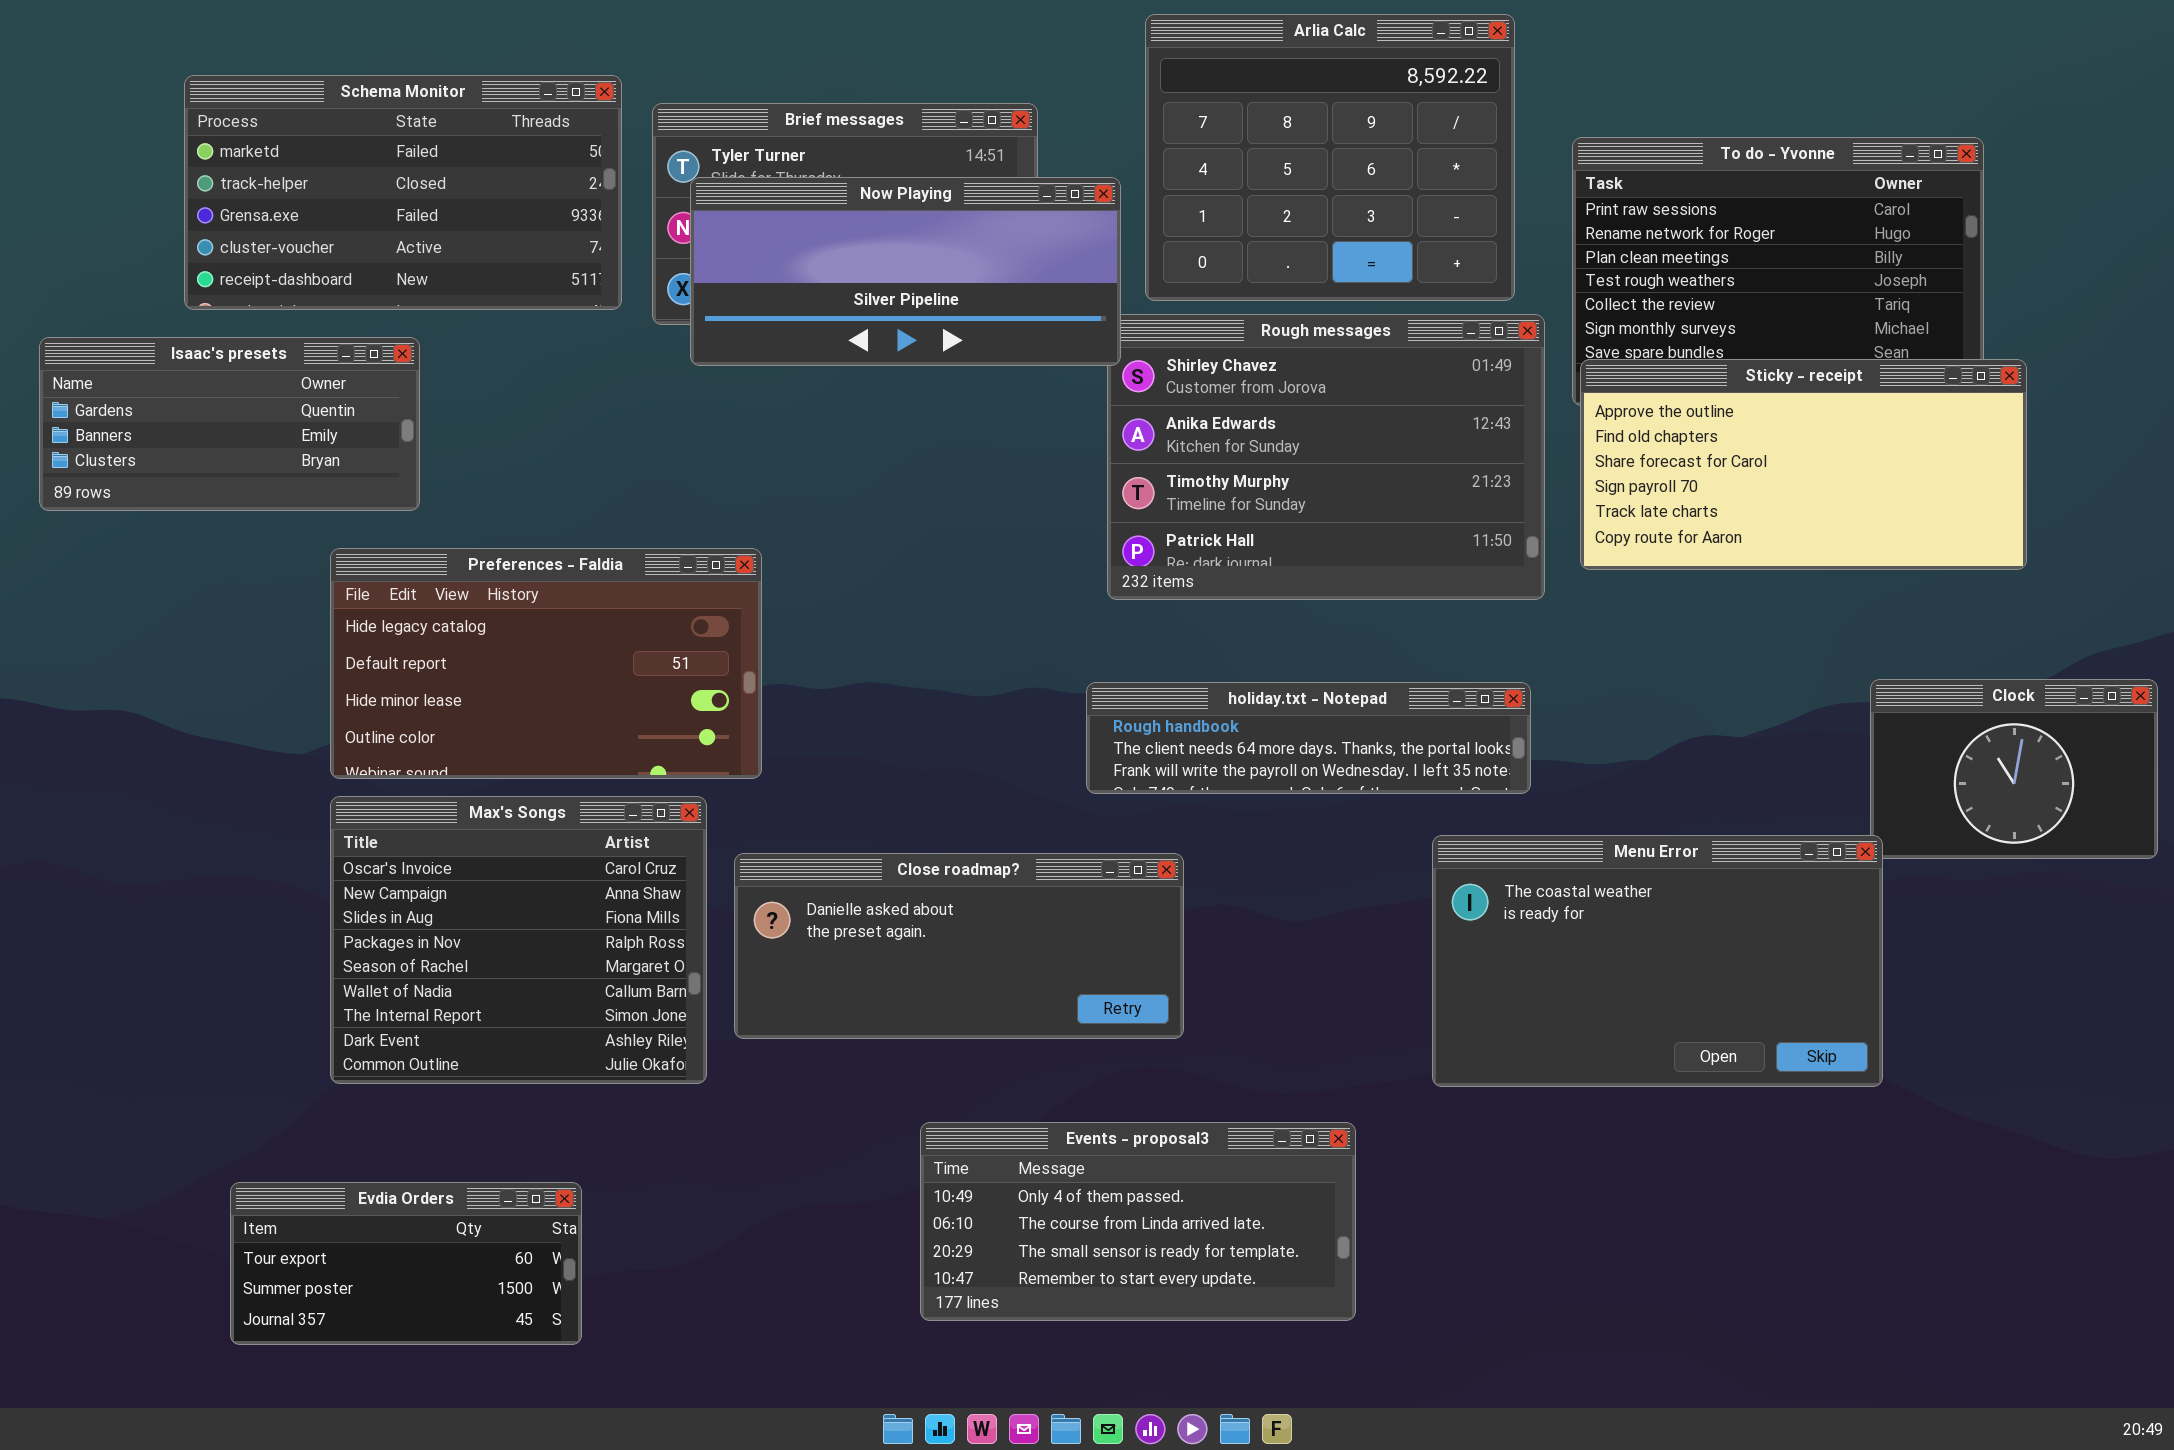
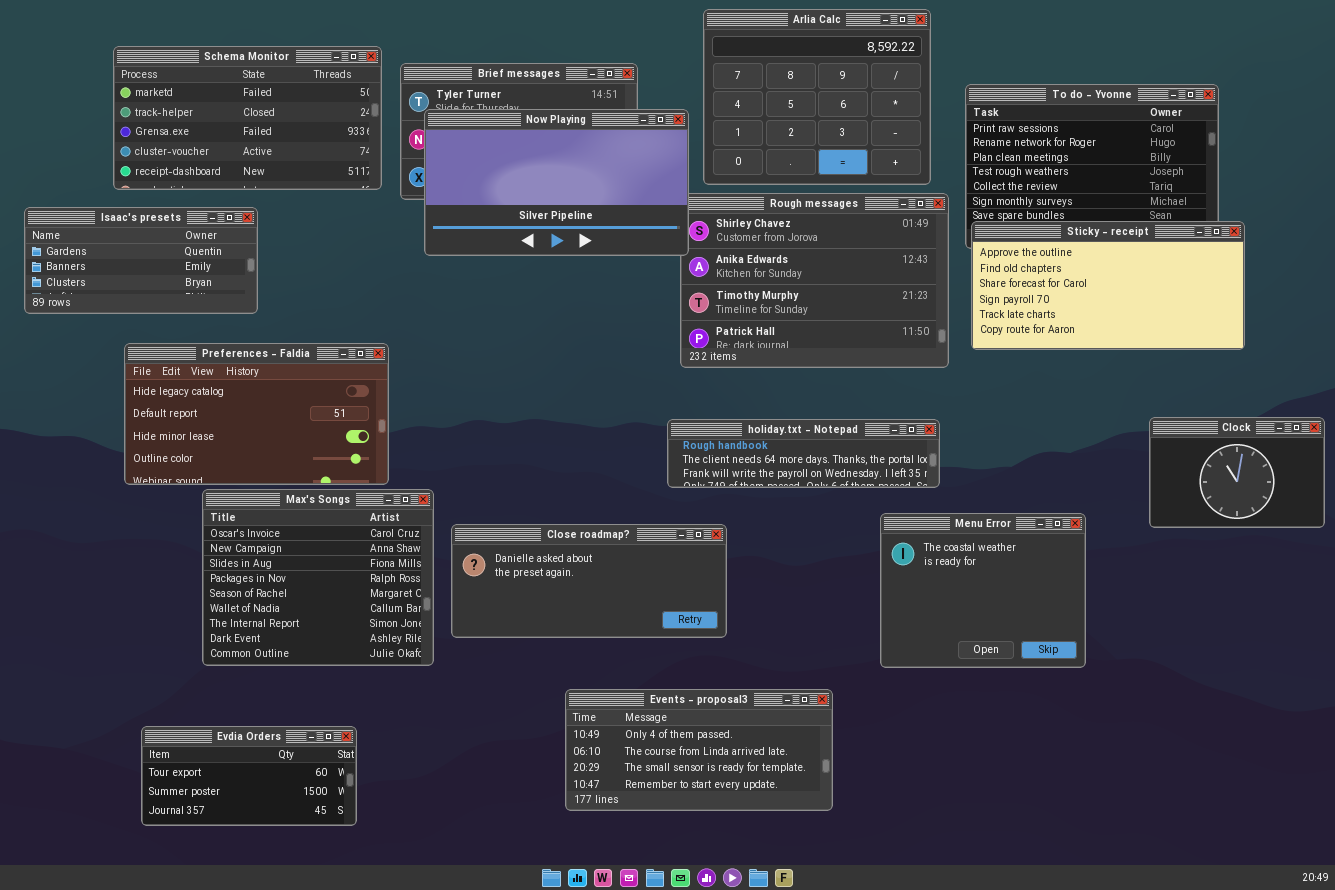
Now Playing: [690,177,1121,366] -> [424,109,689,256], resized
Preferences - Faldia: [330,548,762,779] -> [124,343,389,485], moved
Menu Error: [1432,835,1883,1087] -> [880,513,1086,668], resized

